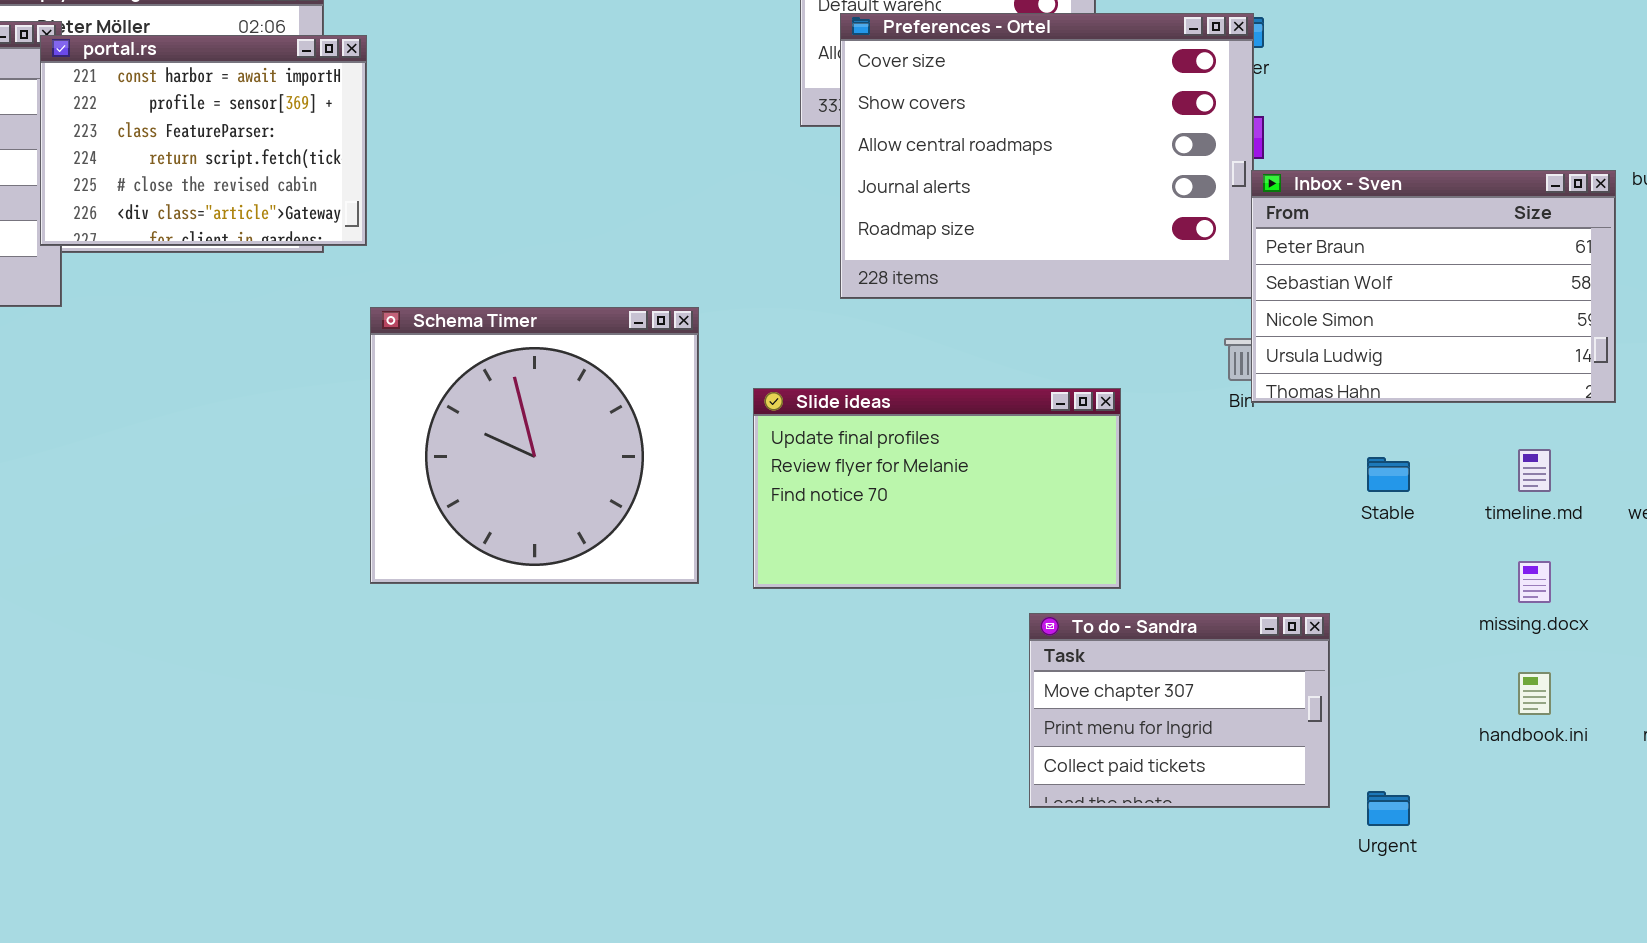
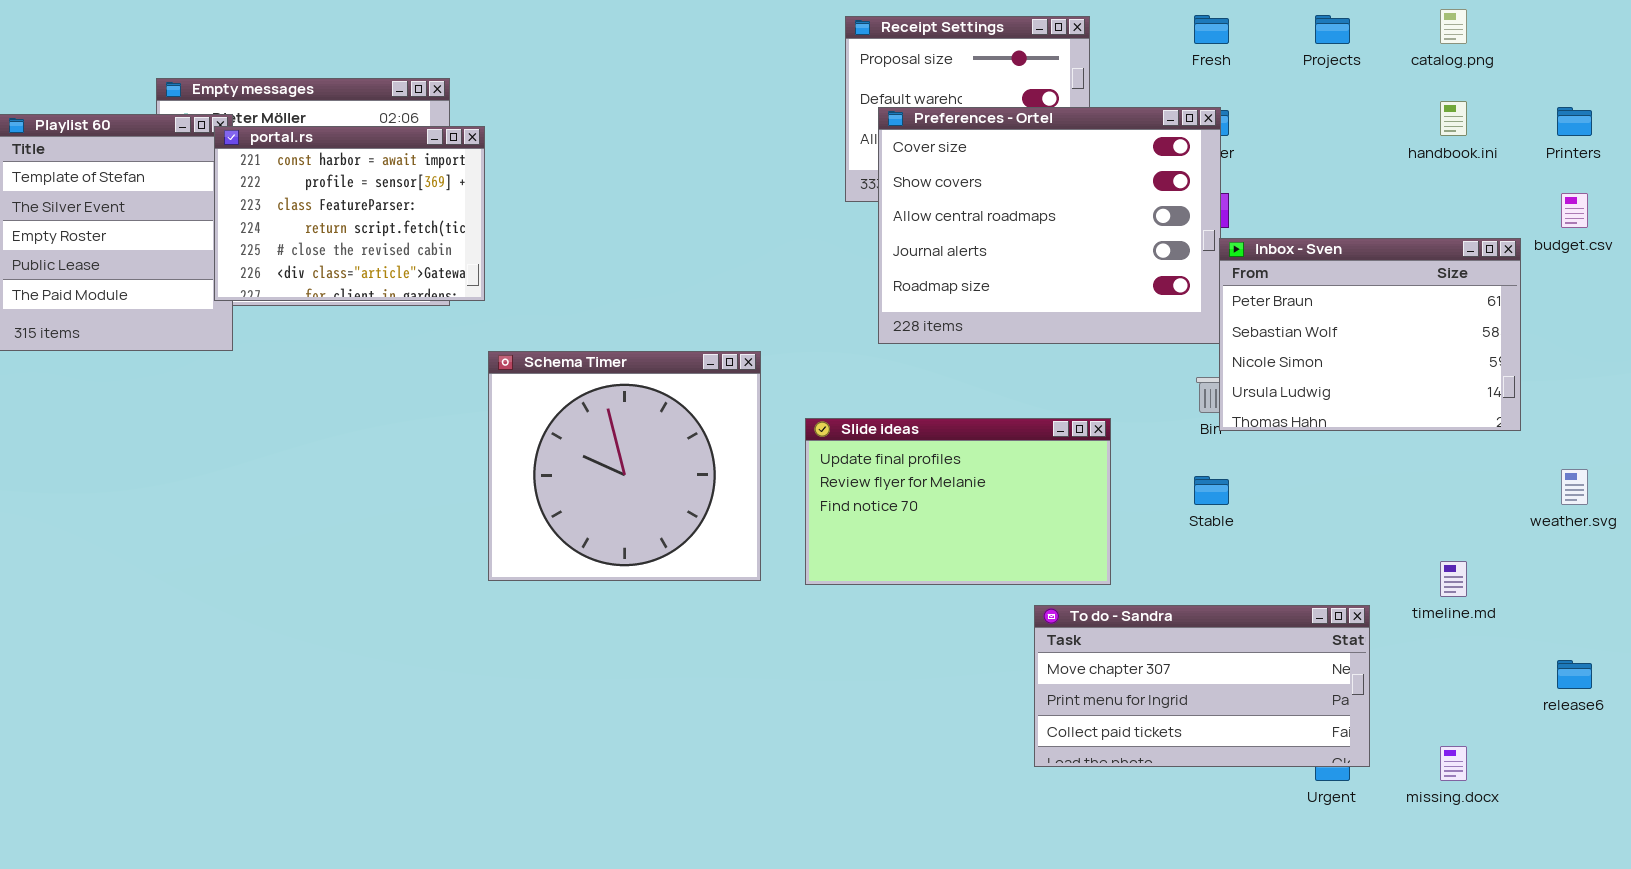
timeline.md: [1518,449,1551,492] -> [1440,561,1467,597], moved
Stable: [1367,457,1410,492] -> [1194,476,1229,505], moved
missing.docx: [1518,561,1551,603] -> [1440,746,1467,781], moved
To do - Sandra: [1029,613,1330,808] -> [1034,605,1370,767], resized
handbook.ini: [1518,672,1551,715] -> [1440,101,1467,136], moved

